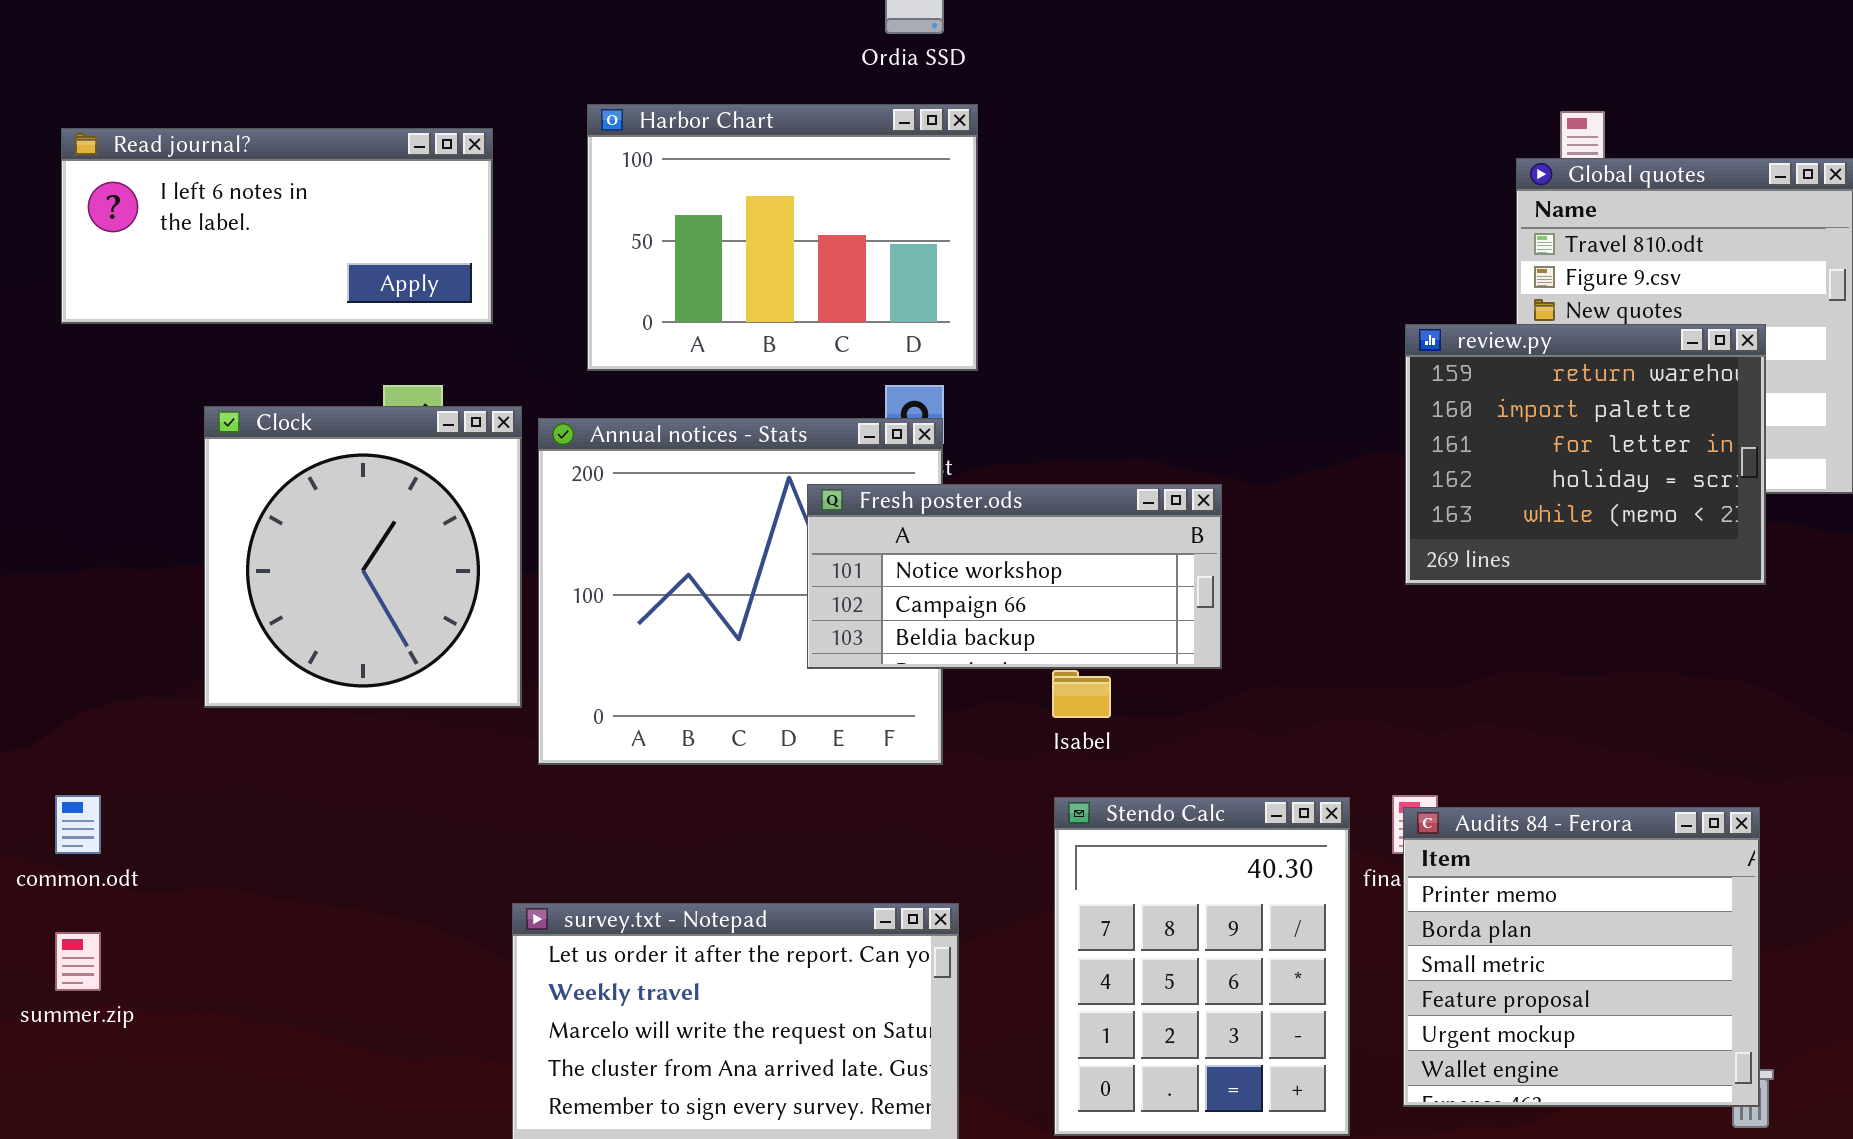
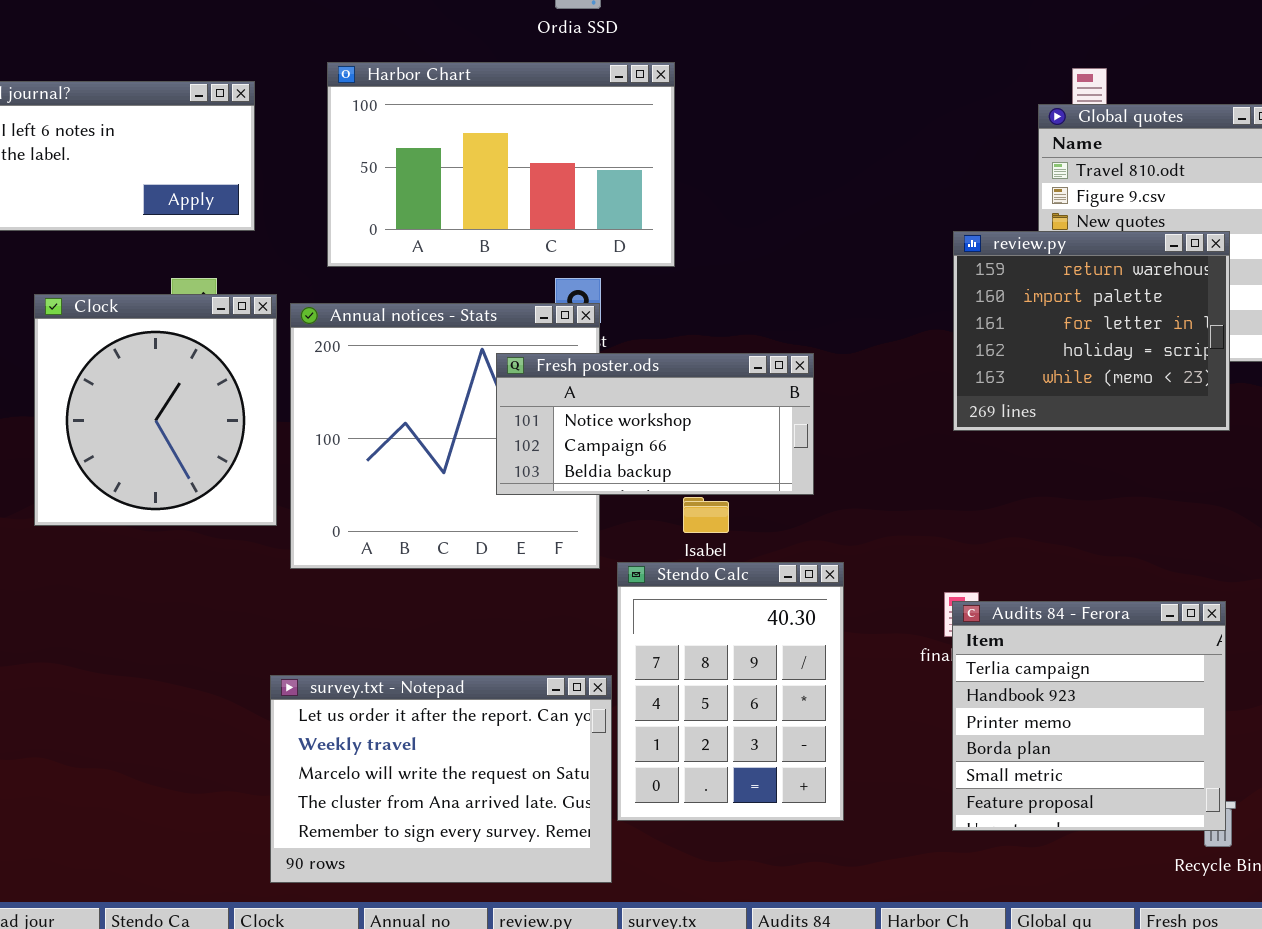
Harbor Chart: [587,104,978,371] -> [327,62,675,267], resized
Stendo Calc: [1054,797,1350,1136] -> [617,562,844,821], moved
Audits 84 - Ferora: [1403,807,1760,1107] -> [952,601,1226,831], scrolled up 2 rows

